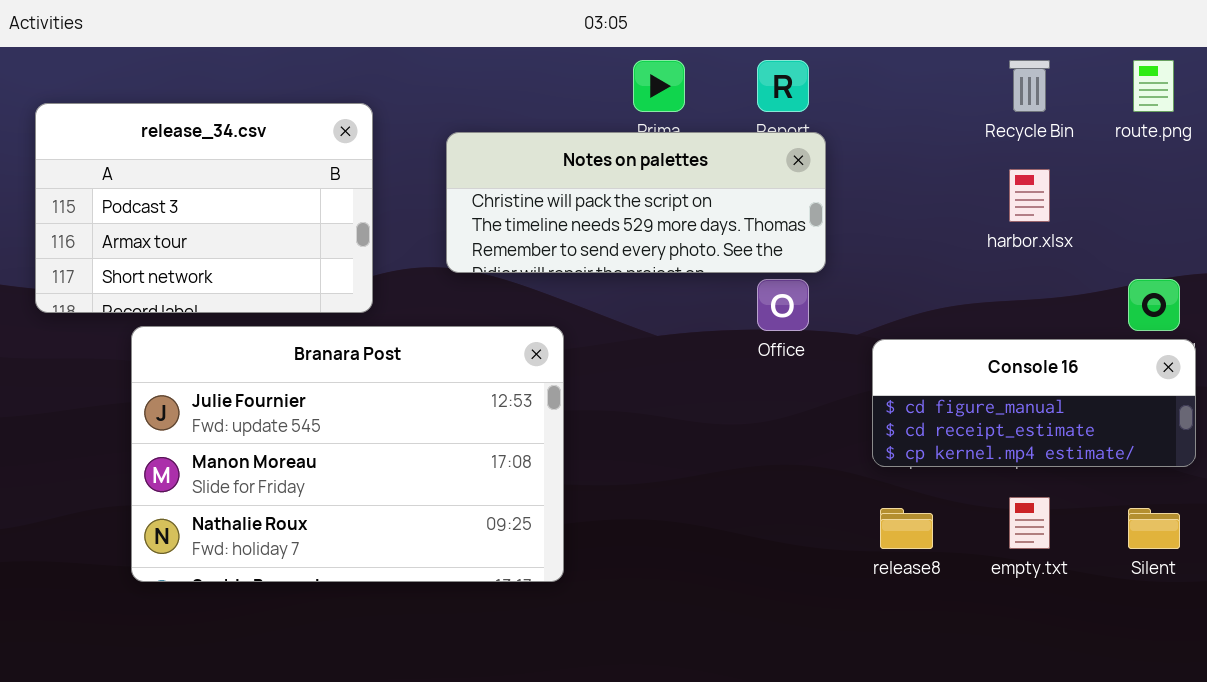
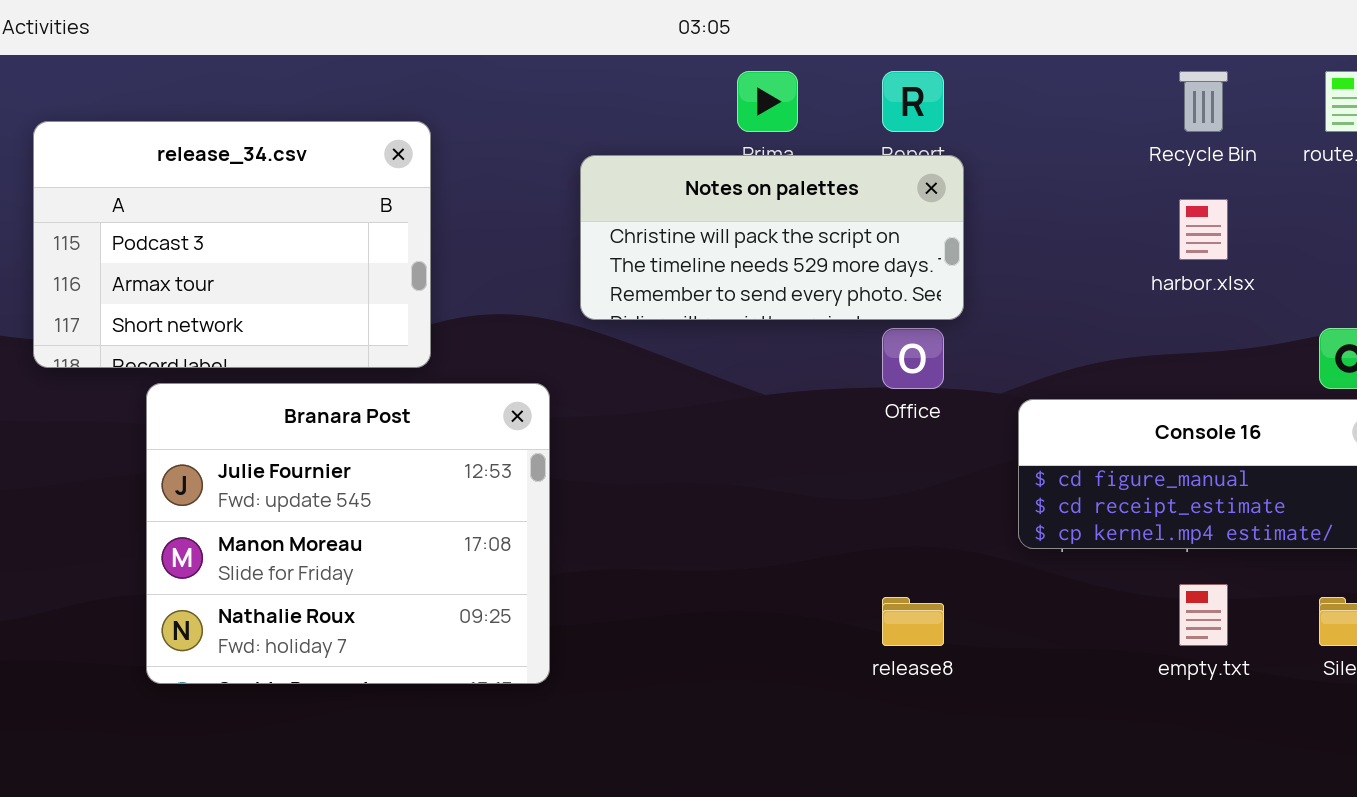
Notes on palettes: [446,132,826,273] -> [580,155,964,320], resized
Branara Post: [131,326,564,582] -> [146,383,550,684], resized
release8: [880,508,933,549] -> [882,597,944,646], moved

